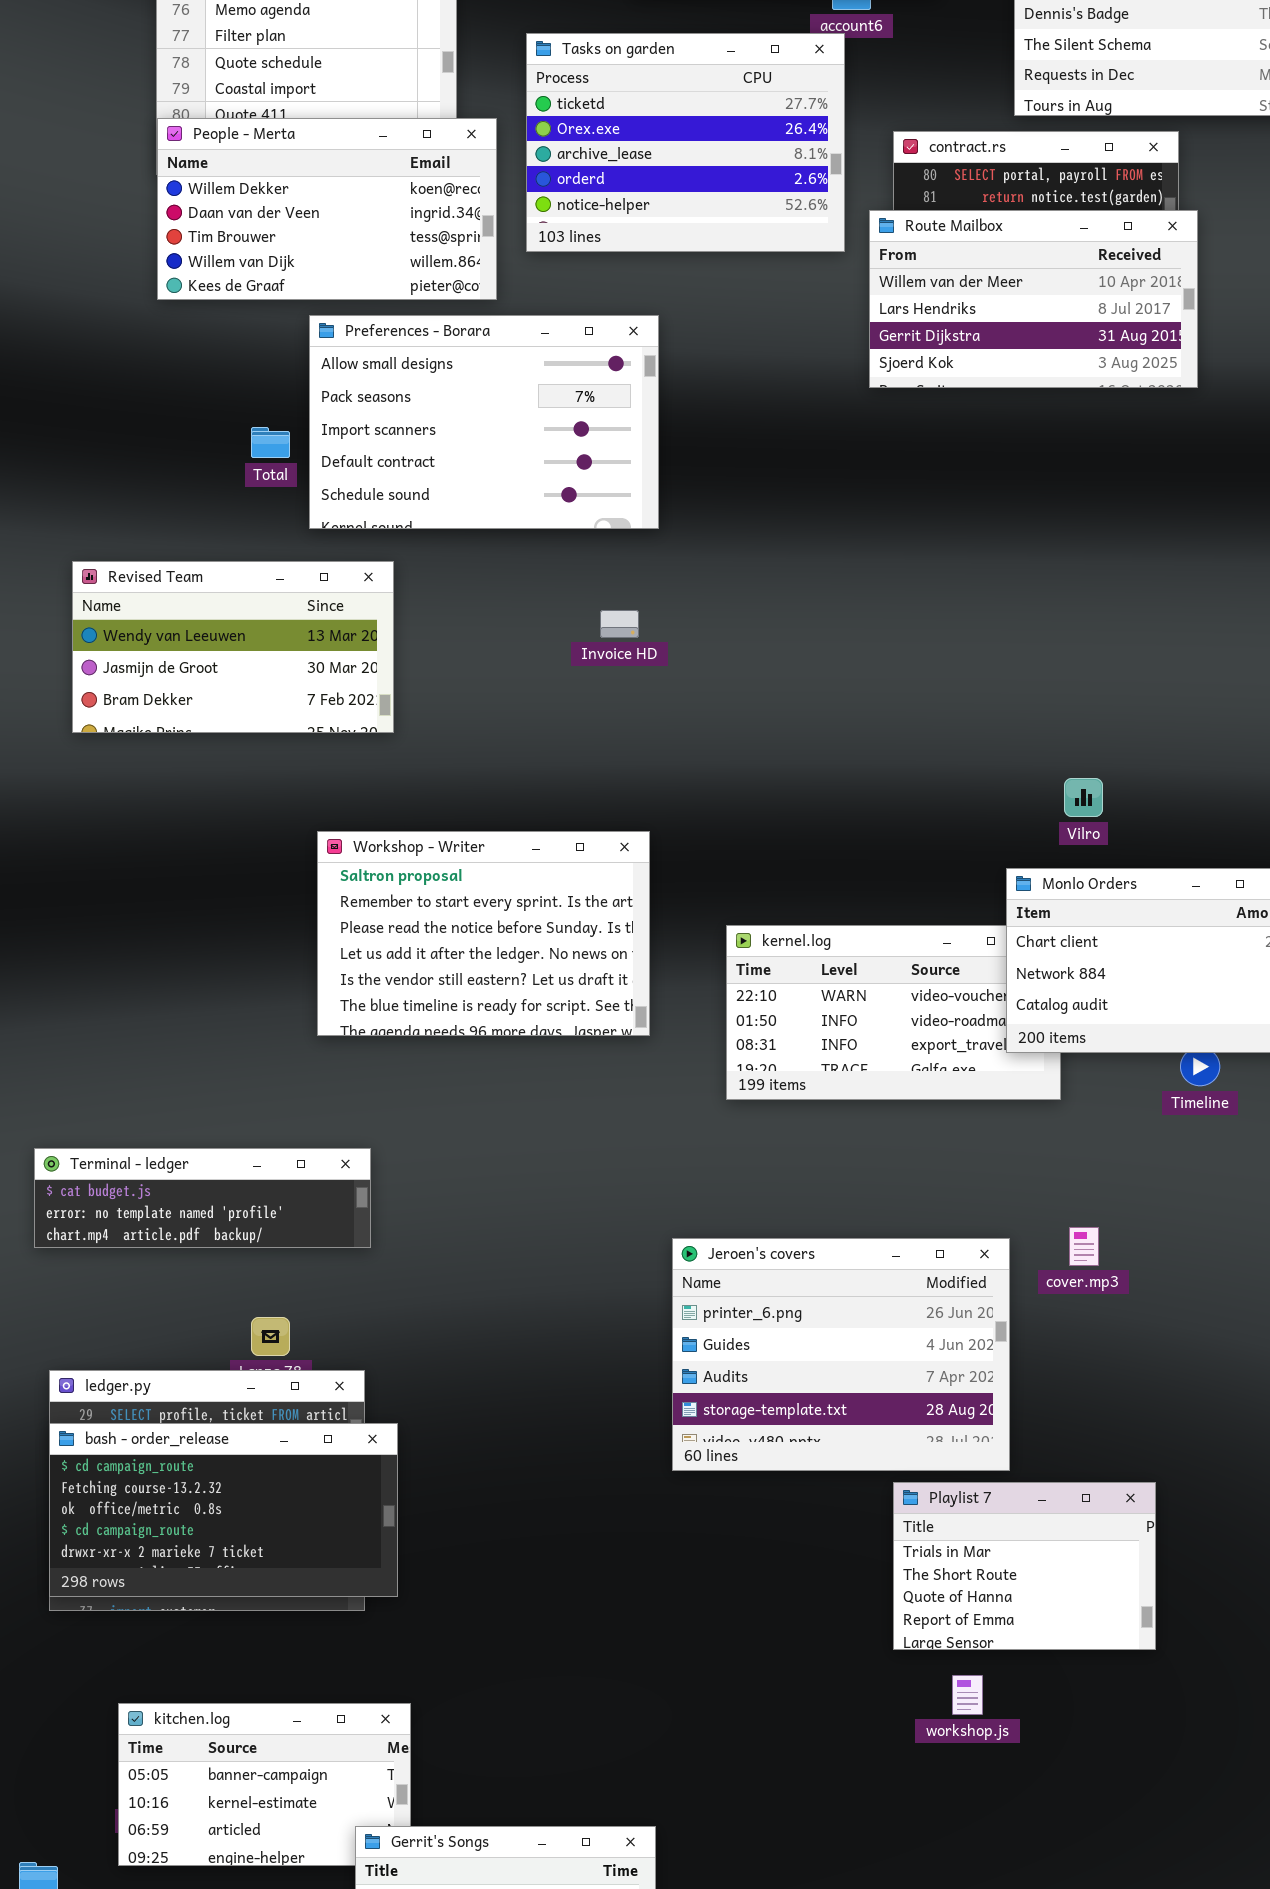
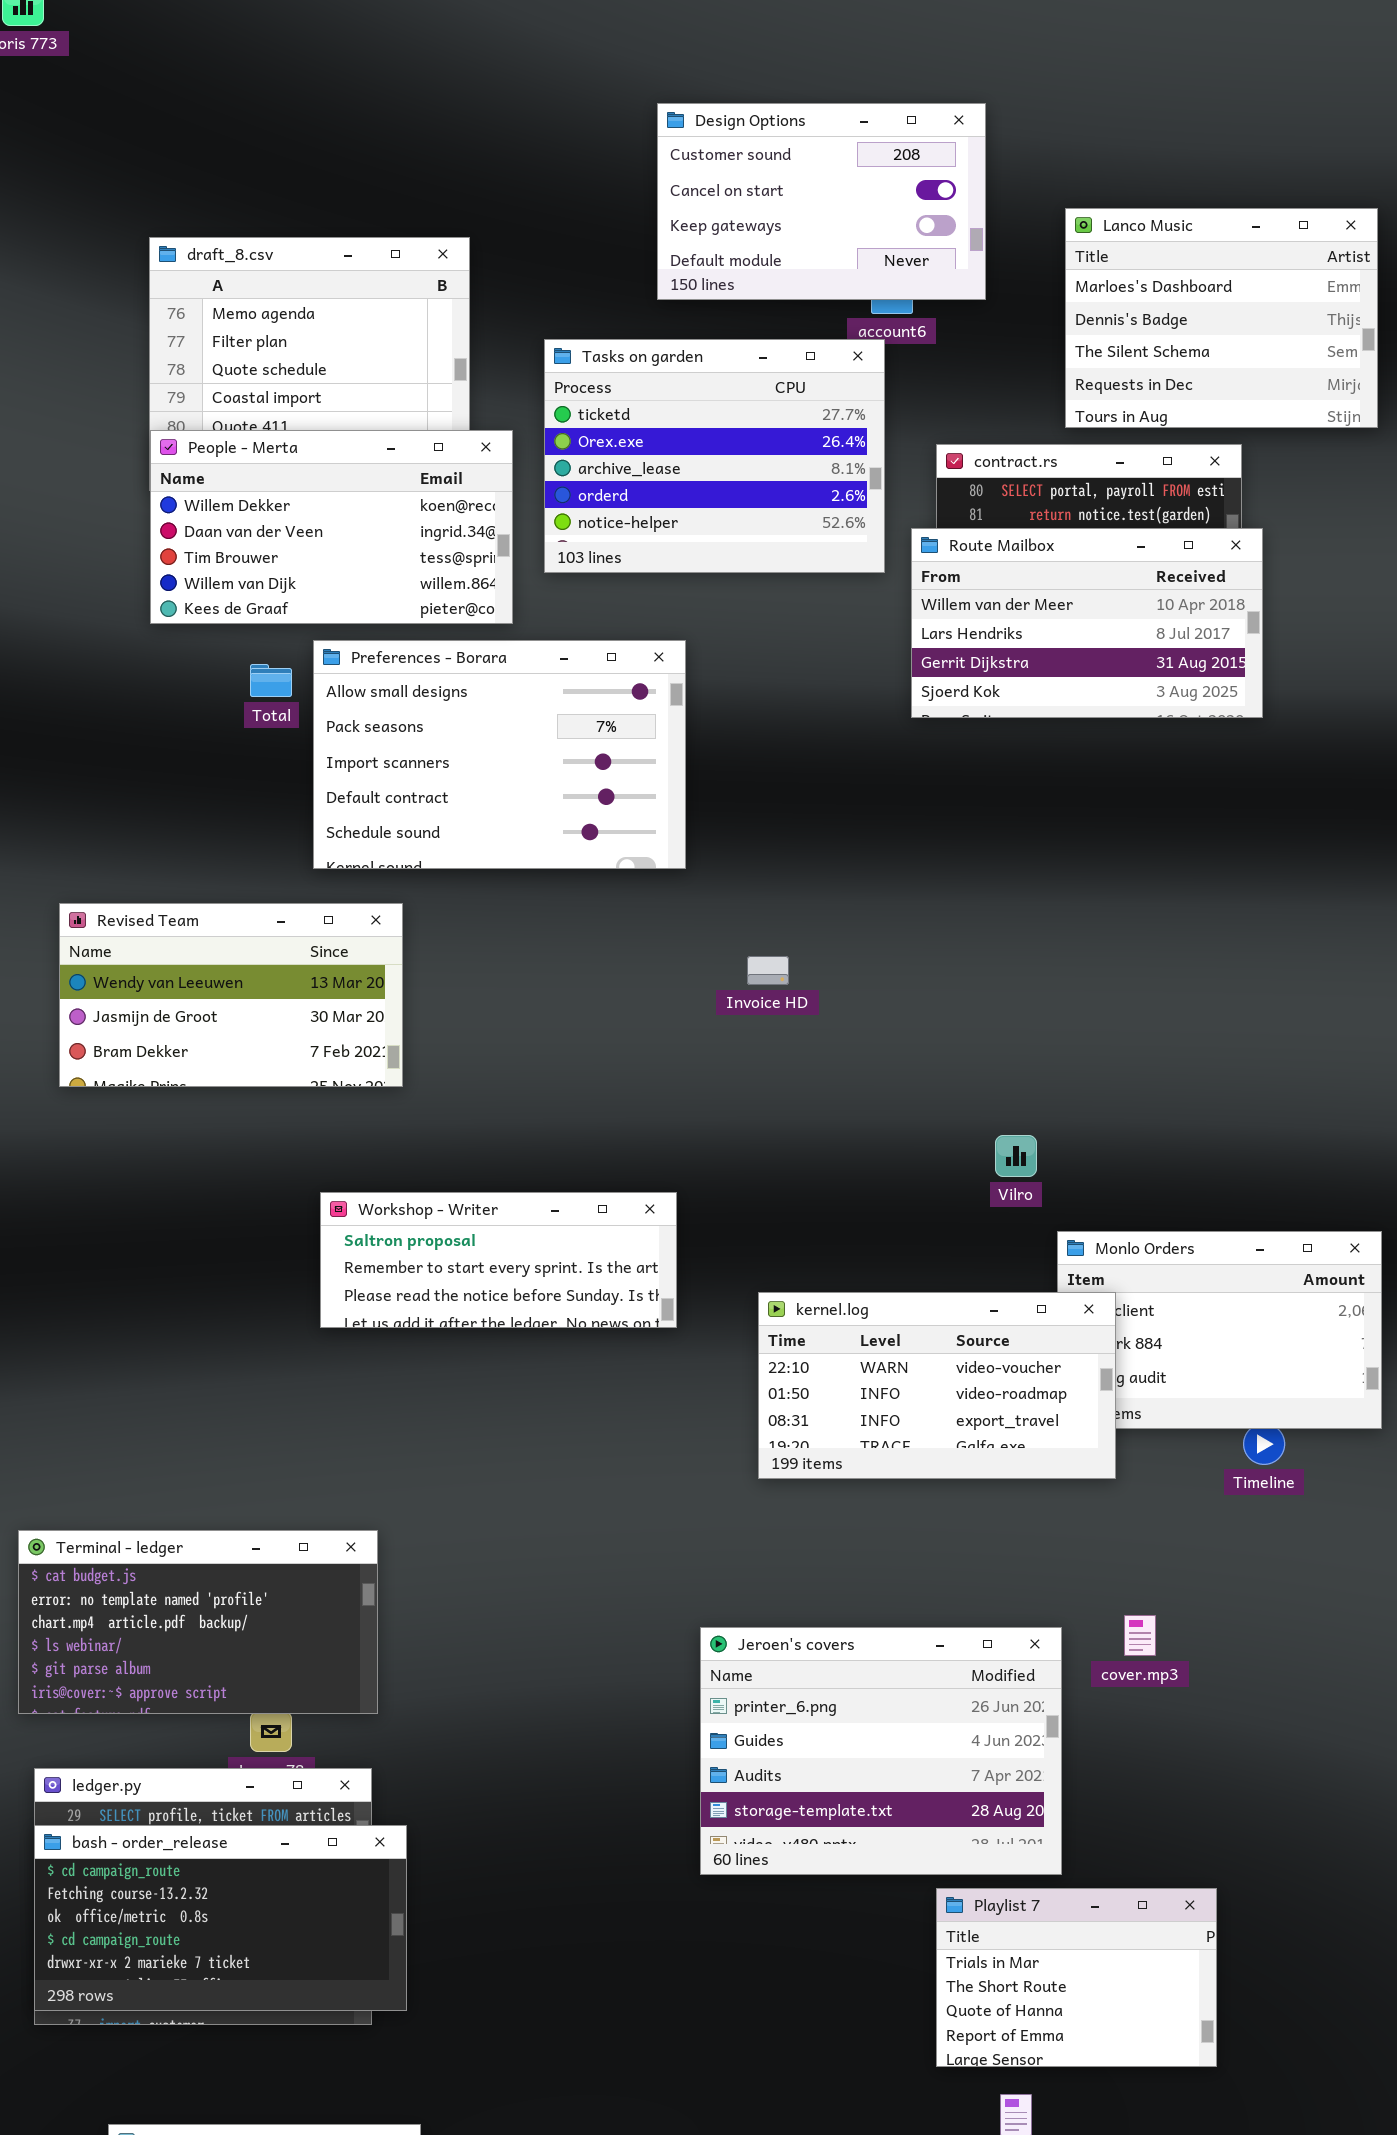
Total: [251,427,290,458] -> [250,664,292,697], moved
Invoice HD: [600,610,639,638] -> [747,956,789,985], moved
Vilro: [1064,778,1103,817] -> [995,1135,1037,1177], moved
Workshop - Writer: [317,831,650,1036] -> [320,1192,677,1328], resized
kernel.log: [726,925,1061,1100] -> [758,1292,1116,1479], raised
Terminal - ledger: [34,1148,371,1248] -> [18,1530,378,1714], resized

